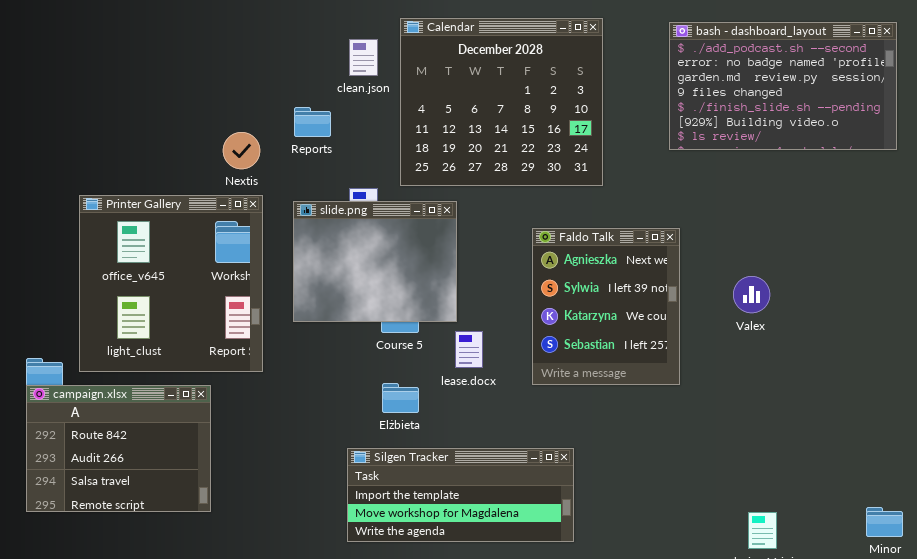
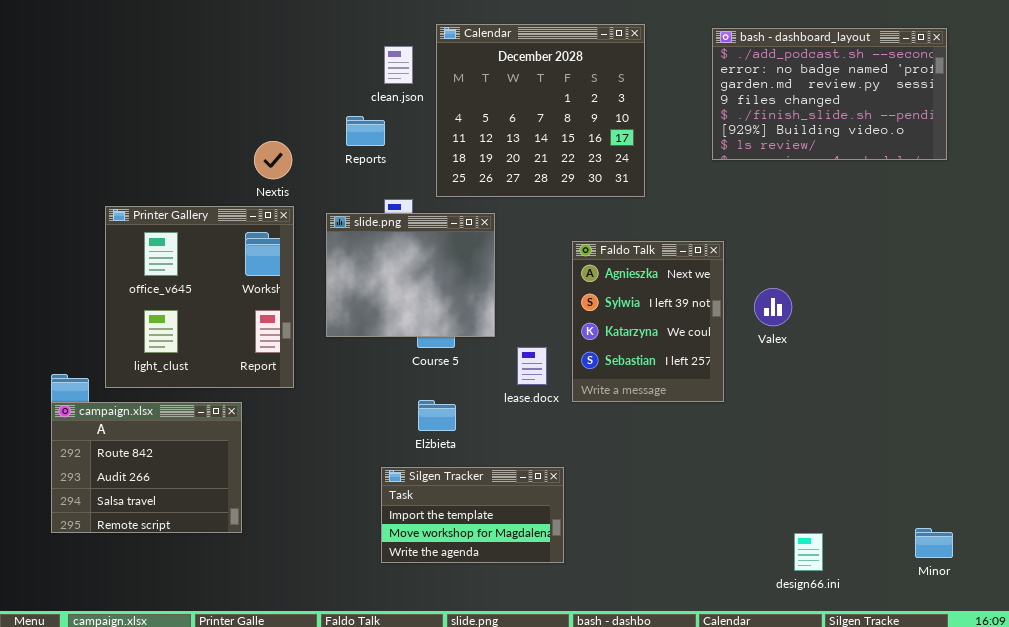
Reports: [294,107,331,137] -> [346,116,385,146], moved
Valex: [733,276,770,313] -> [754,288,792,326], moved
lease.docx: [455,331,483,368] -> [517,347,547,385], moved
Silgen Tracker: [347,448,574,542] -> [381,467,564,563], resized

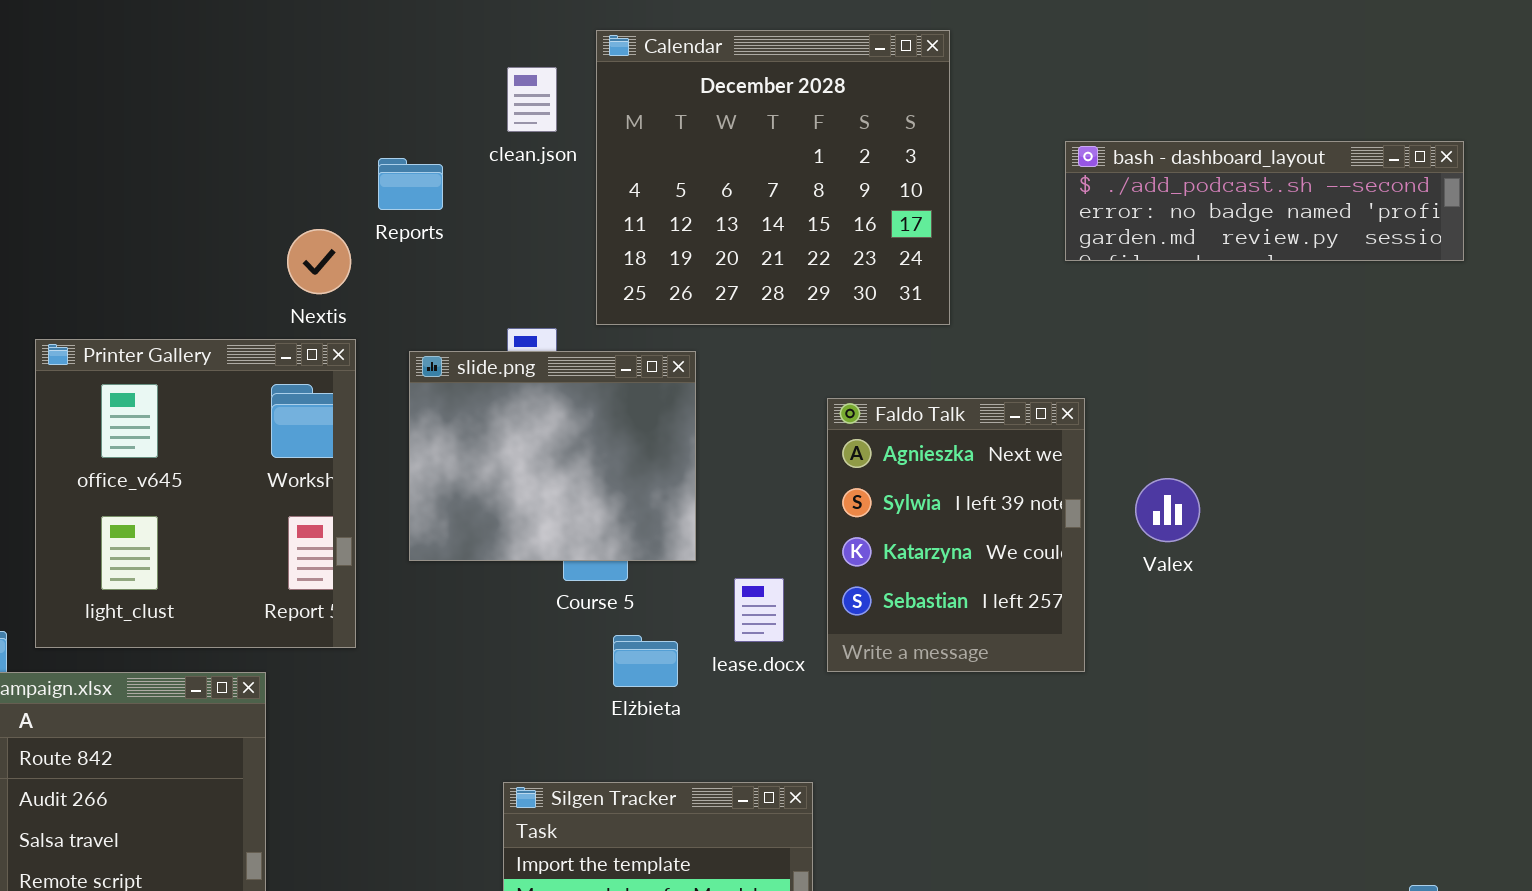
bash - dashboard_layout: [712,28,947,160] -> [1065,141,1464,261], resized
Reports: [346,116,385,146] -> [378,158,443,210], moved
Elżbieta: [418,400,456,431] -> [613,635,678,687], moved

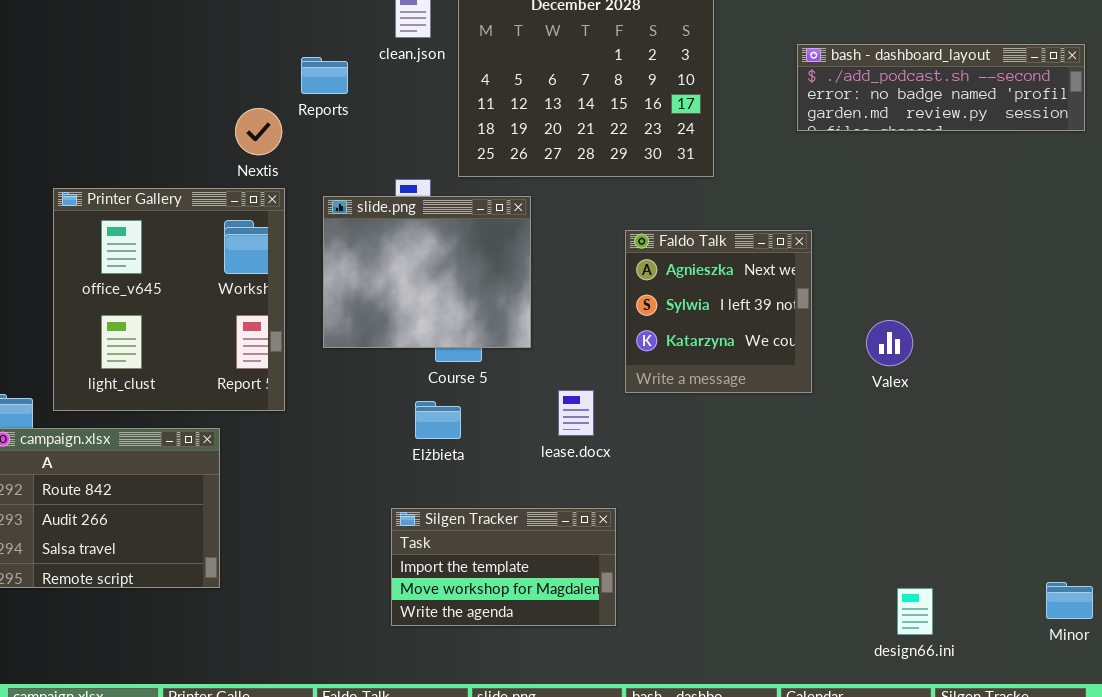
Faldo Talk: [827,398,1085,672] -> [625,230,812,393], resized
Valex: [1135,478,1200,542] -> [866,320,913,366], moved
lease.docx: [734,578,784,642] -> [558,390,594,436], moved
Elżbieta: [613,635,678,687] -> [415,401,461,439], moved

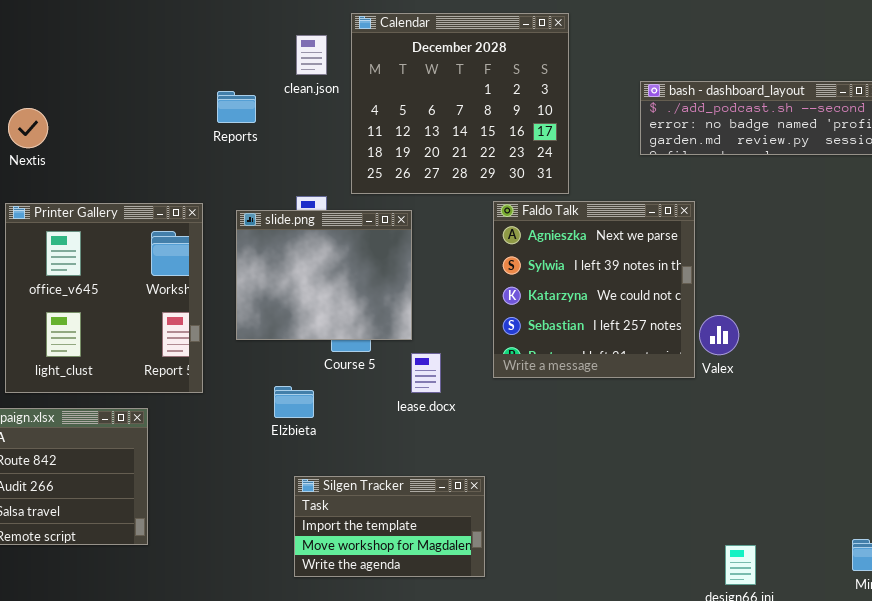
Nextis: [235,108,282,155] -> [8,108,48,148], moved
Faldo Talk: [625,230,812,393] -> [493,201,695,378], resized
lease.docx: [558,390,594,436] -> [411,353,441,393], moved
Elżbieta: [415,401,461,439] -> [274,386,314,418], moved

